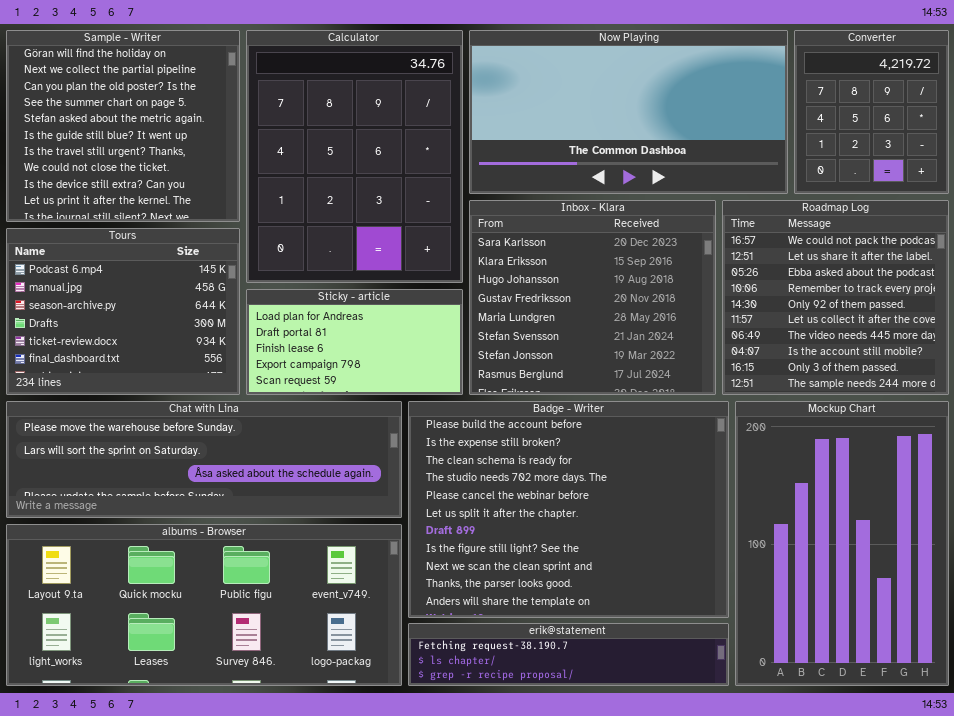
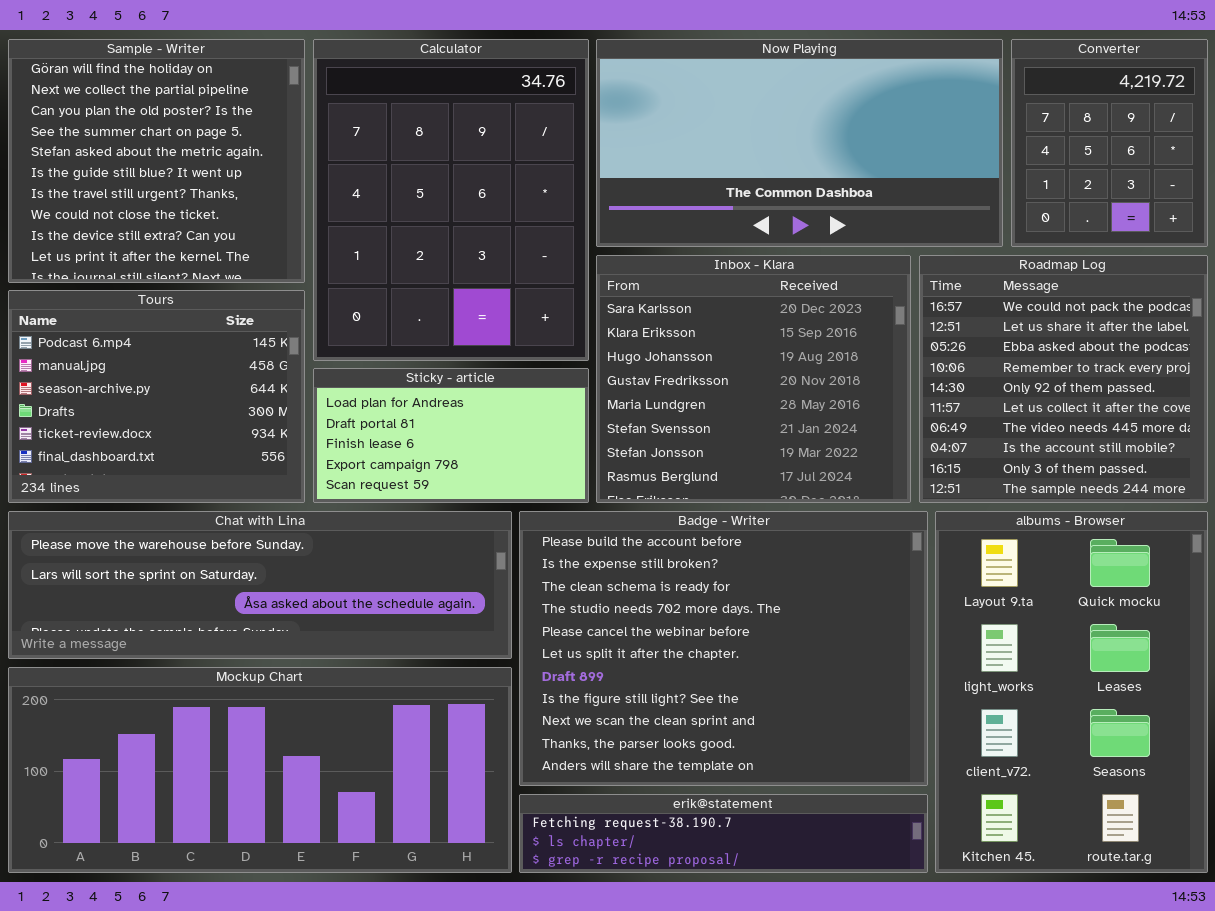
Mockup Chart: [735,401,949,686] -> [8,667,512,873], moved, resized
albums - Browser: [6,524,402,686] -> [935,511,1208,873], moved, resized

